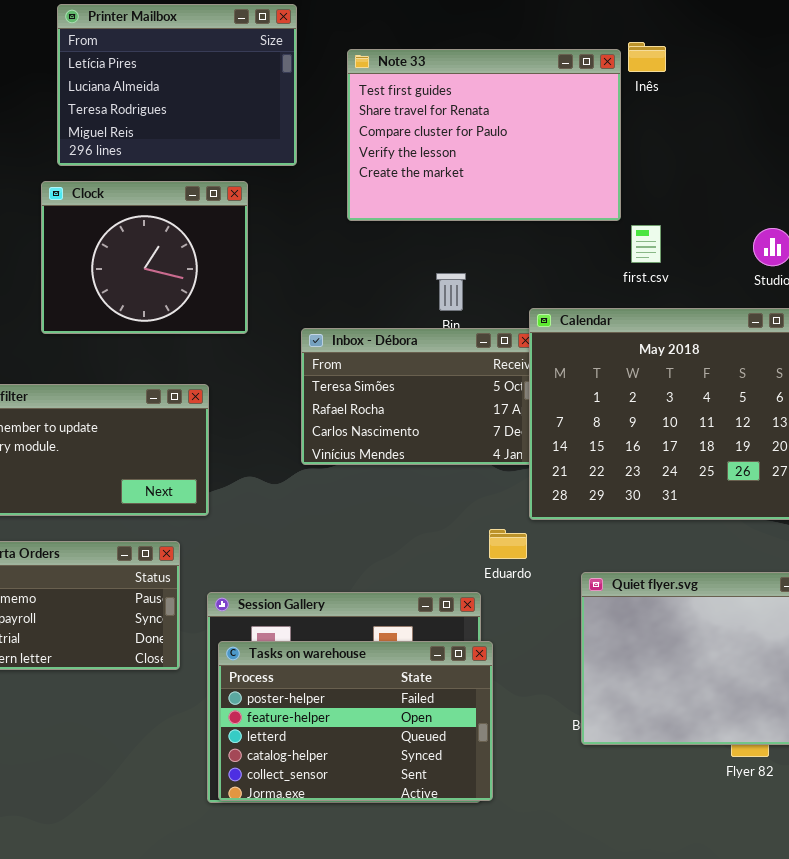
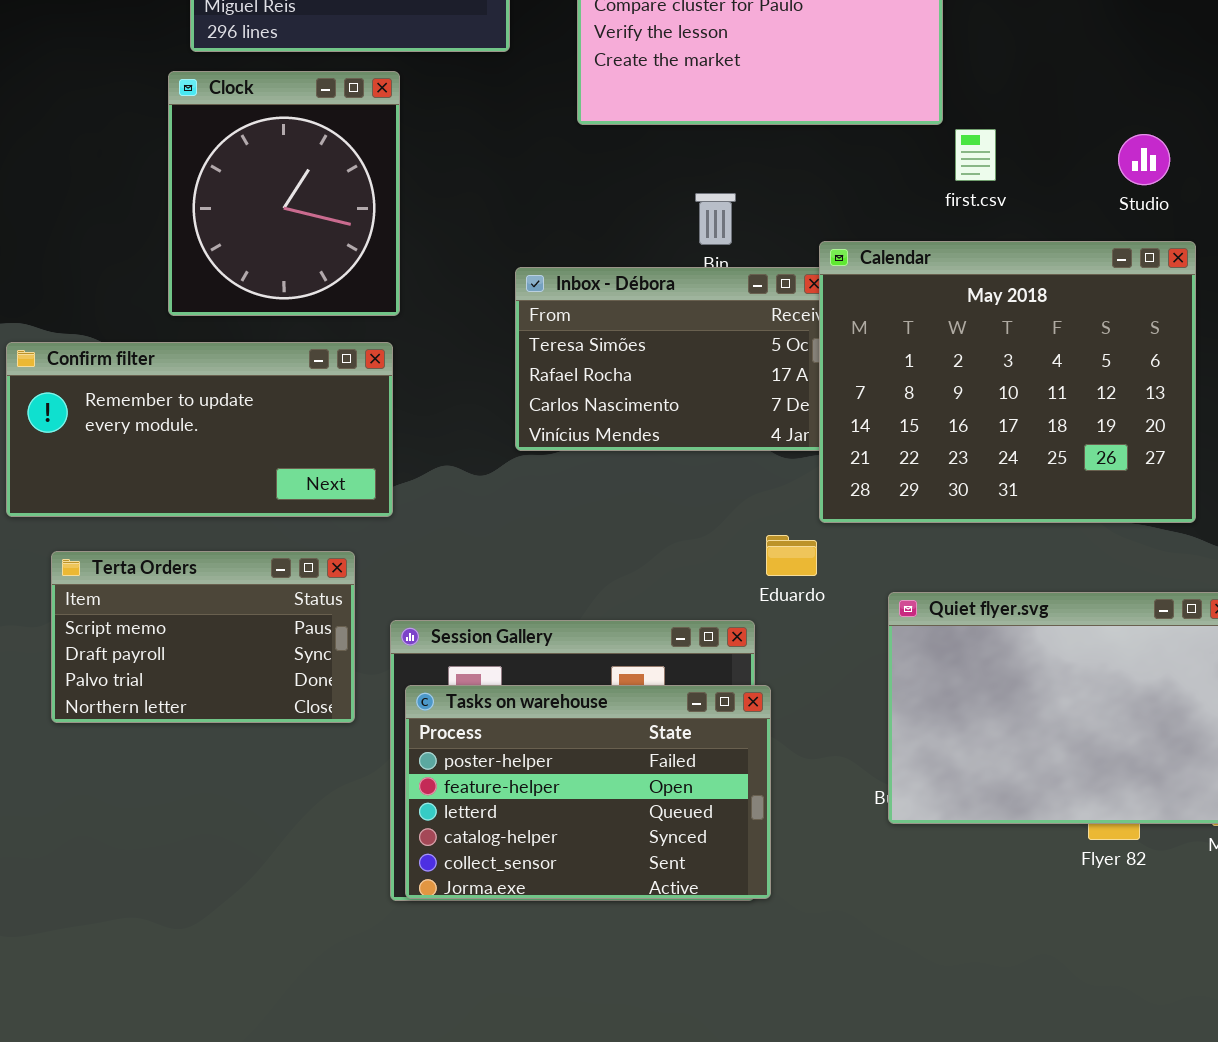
Clock: [41,181,248,334] -> [168,71,400,316], resized

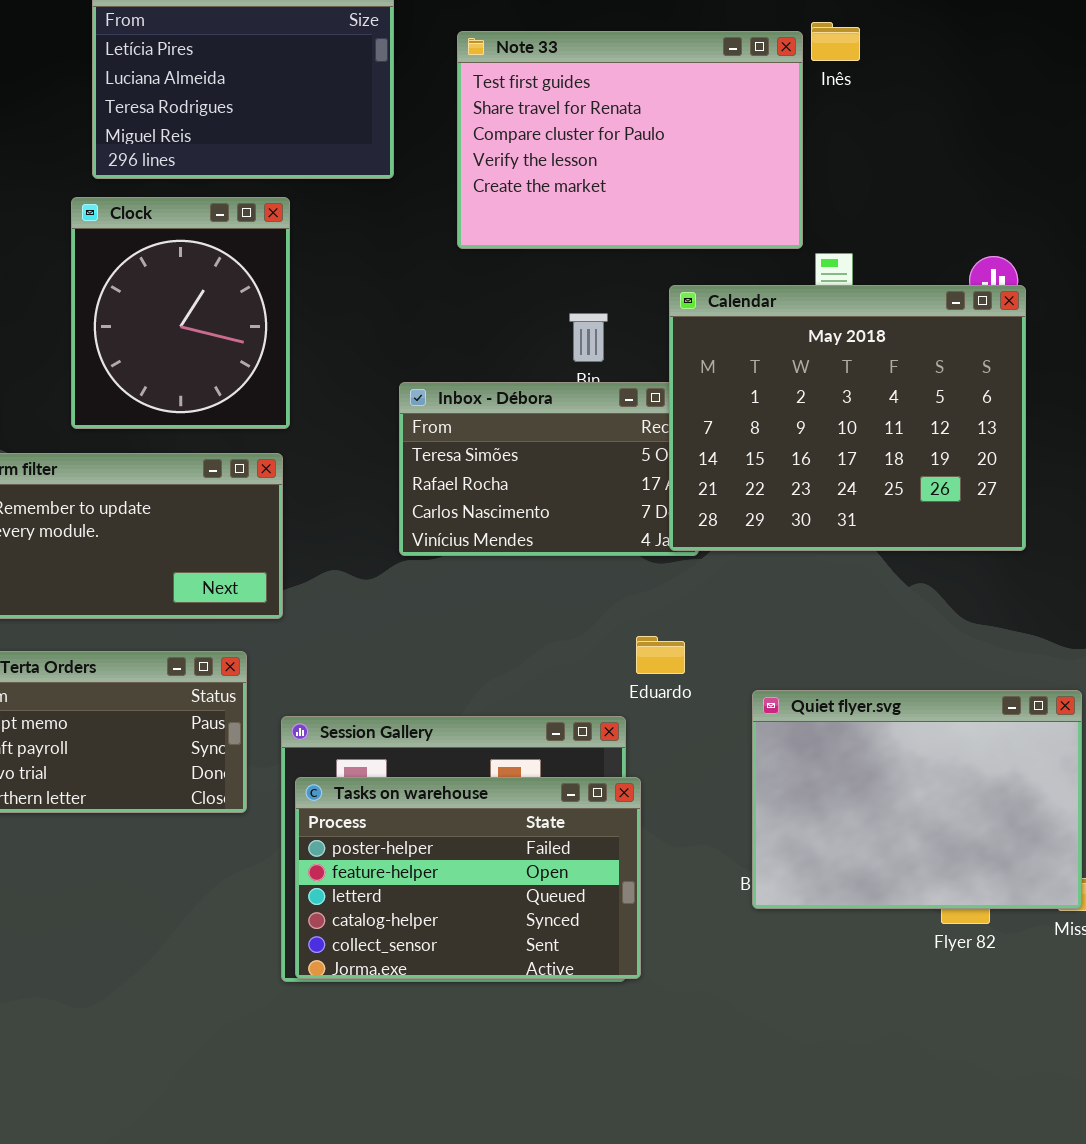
Calendar: [819,241,1196,523] -> [669,285,1026,551], moved

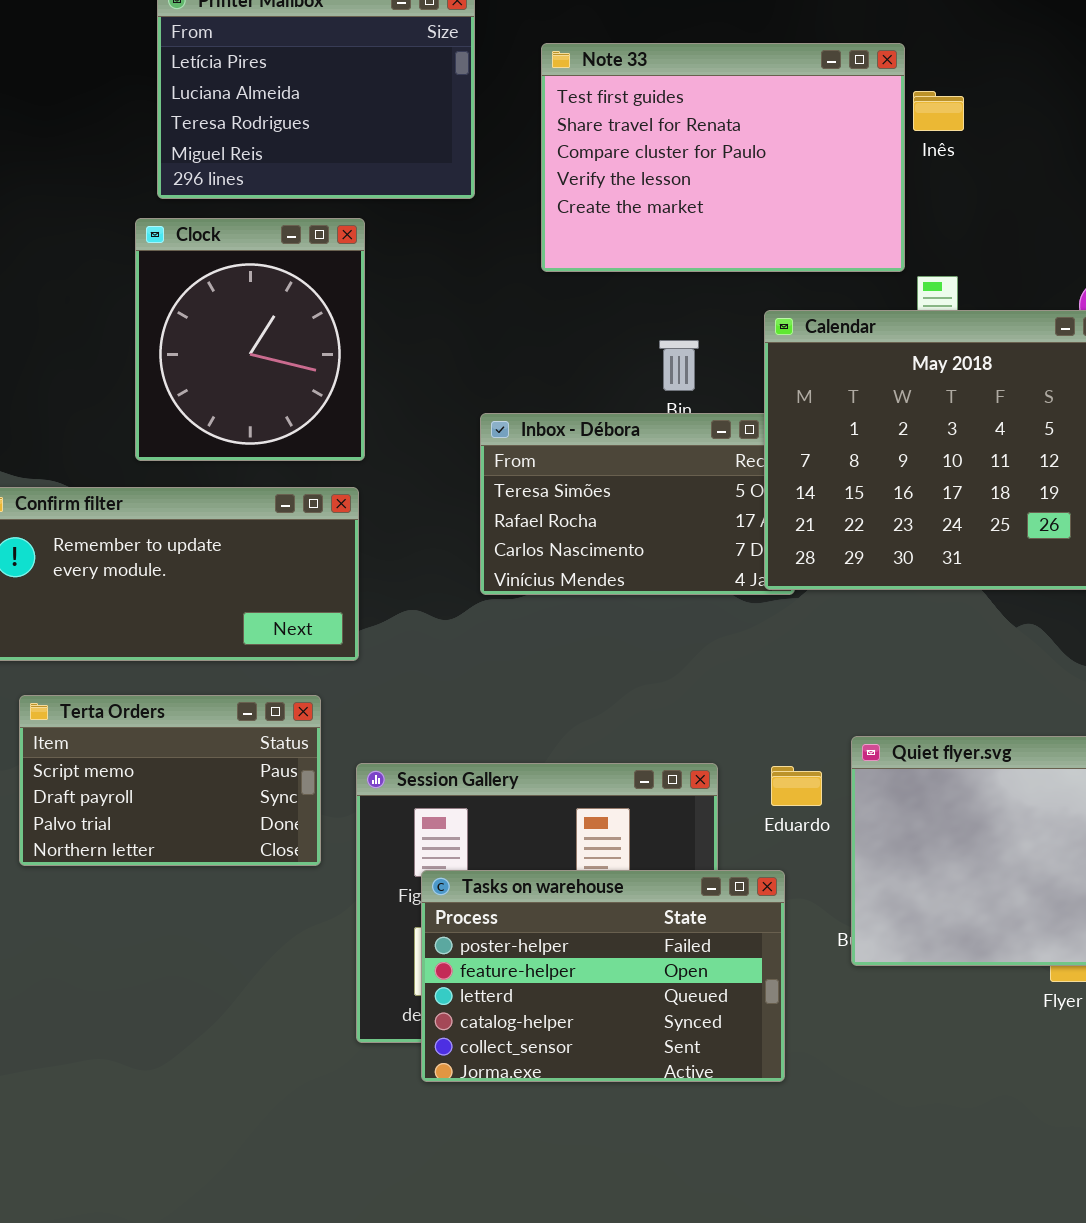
Inês: [811,22,860,61] -> [913,91,964,131], moved
Eduardo: [636,636,685,674] -> [771,766,822,806], moved
Tasks on warehouse: [295,777,641,979] -> [421,870,785,1082], moved

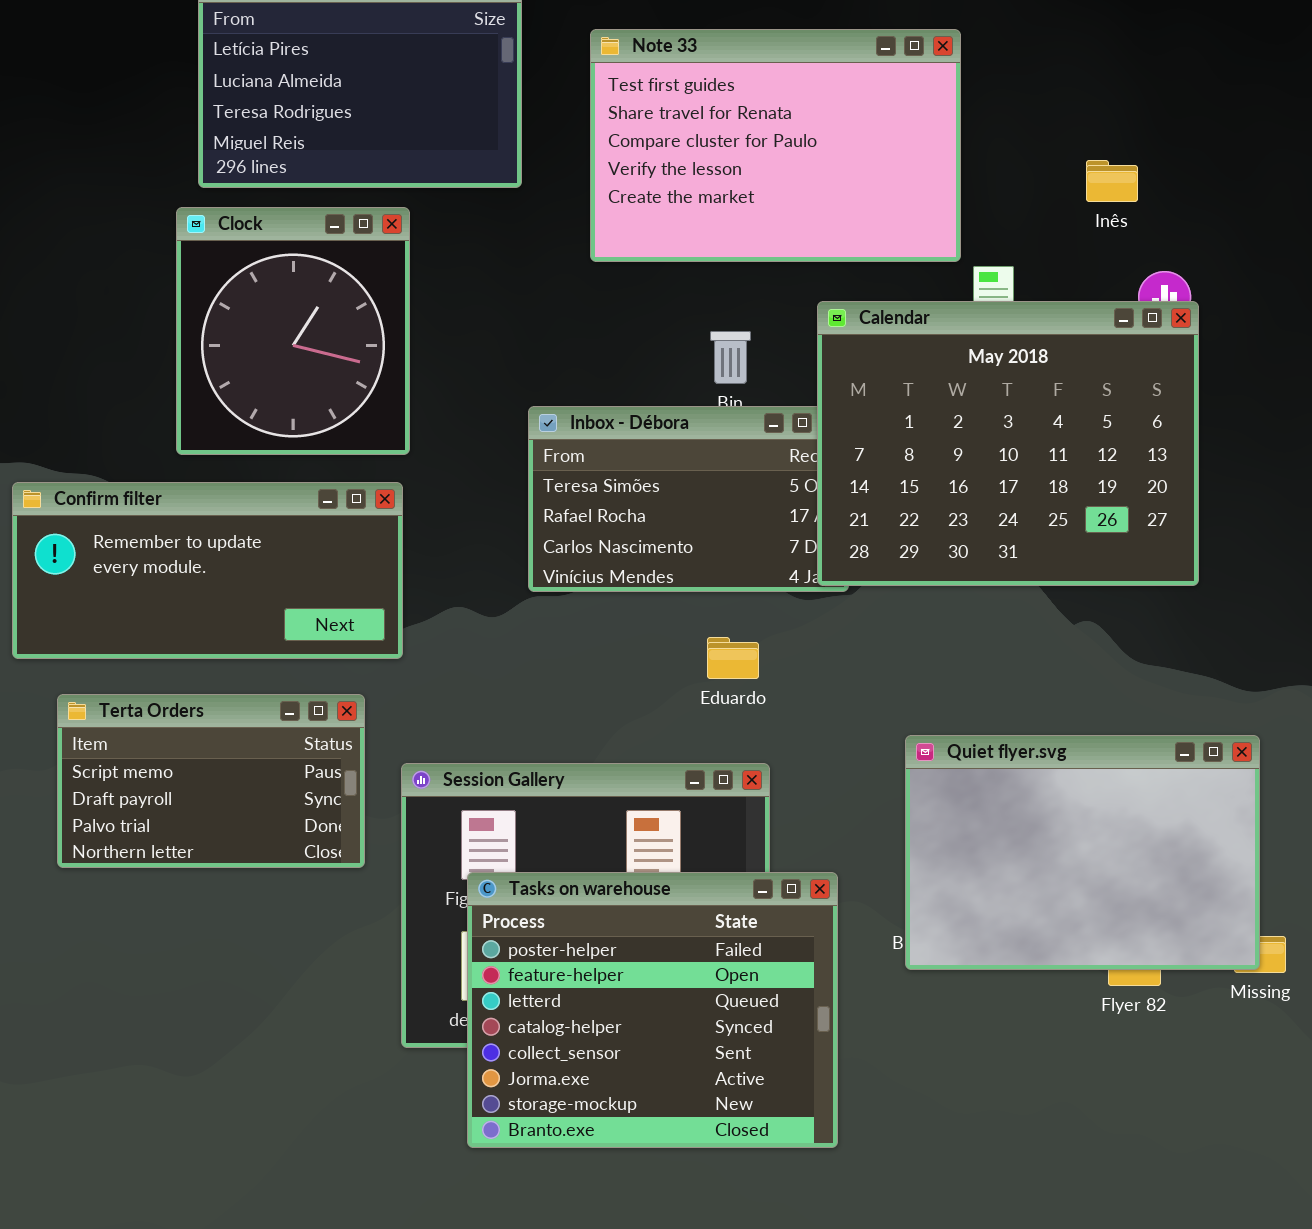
Inês: [913,91,964,131] -> [1086,160,1138,202], moved
Eduardo: [771,766,822,806] -> [707,637,759,679], moved
Tasks on warehouse: [421,870,785,1082] -> [467,872,838,1148], resized

